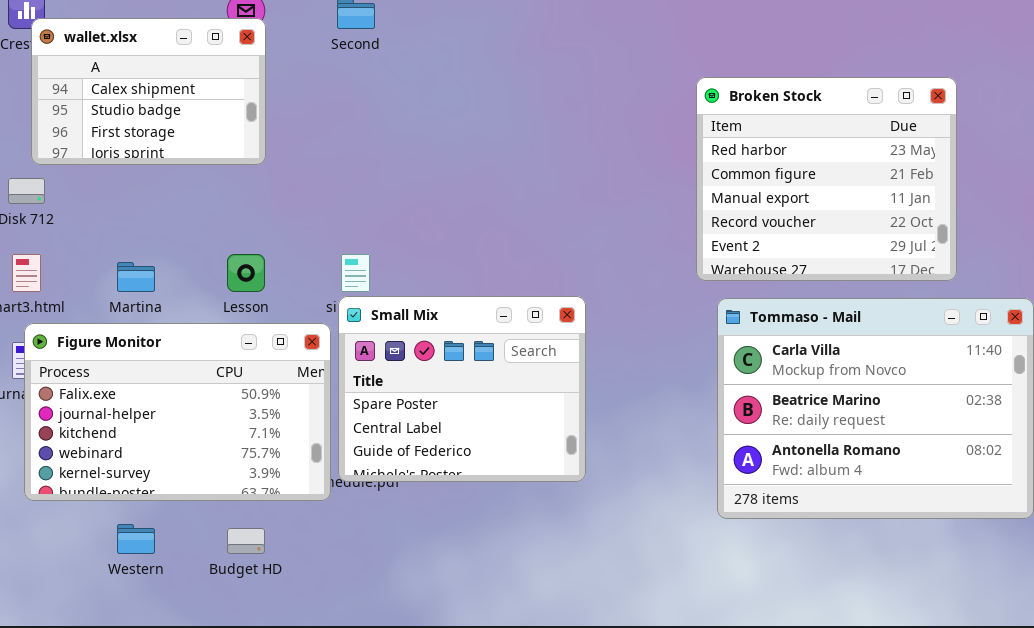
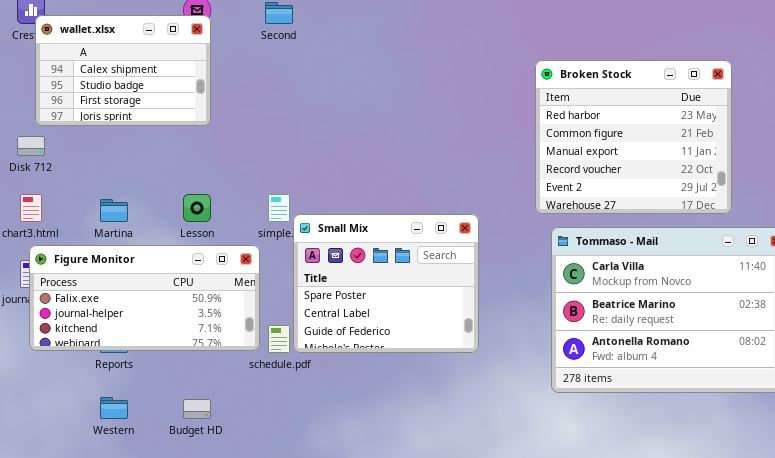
Small Mix: [338,296,586,482] -> [293,214,479,353], moved
Figure Monitor: [24,323,331,501] -> [29,245,260,351], resized

